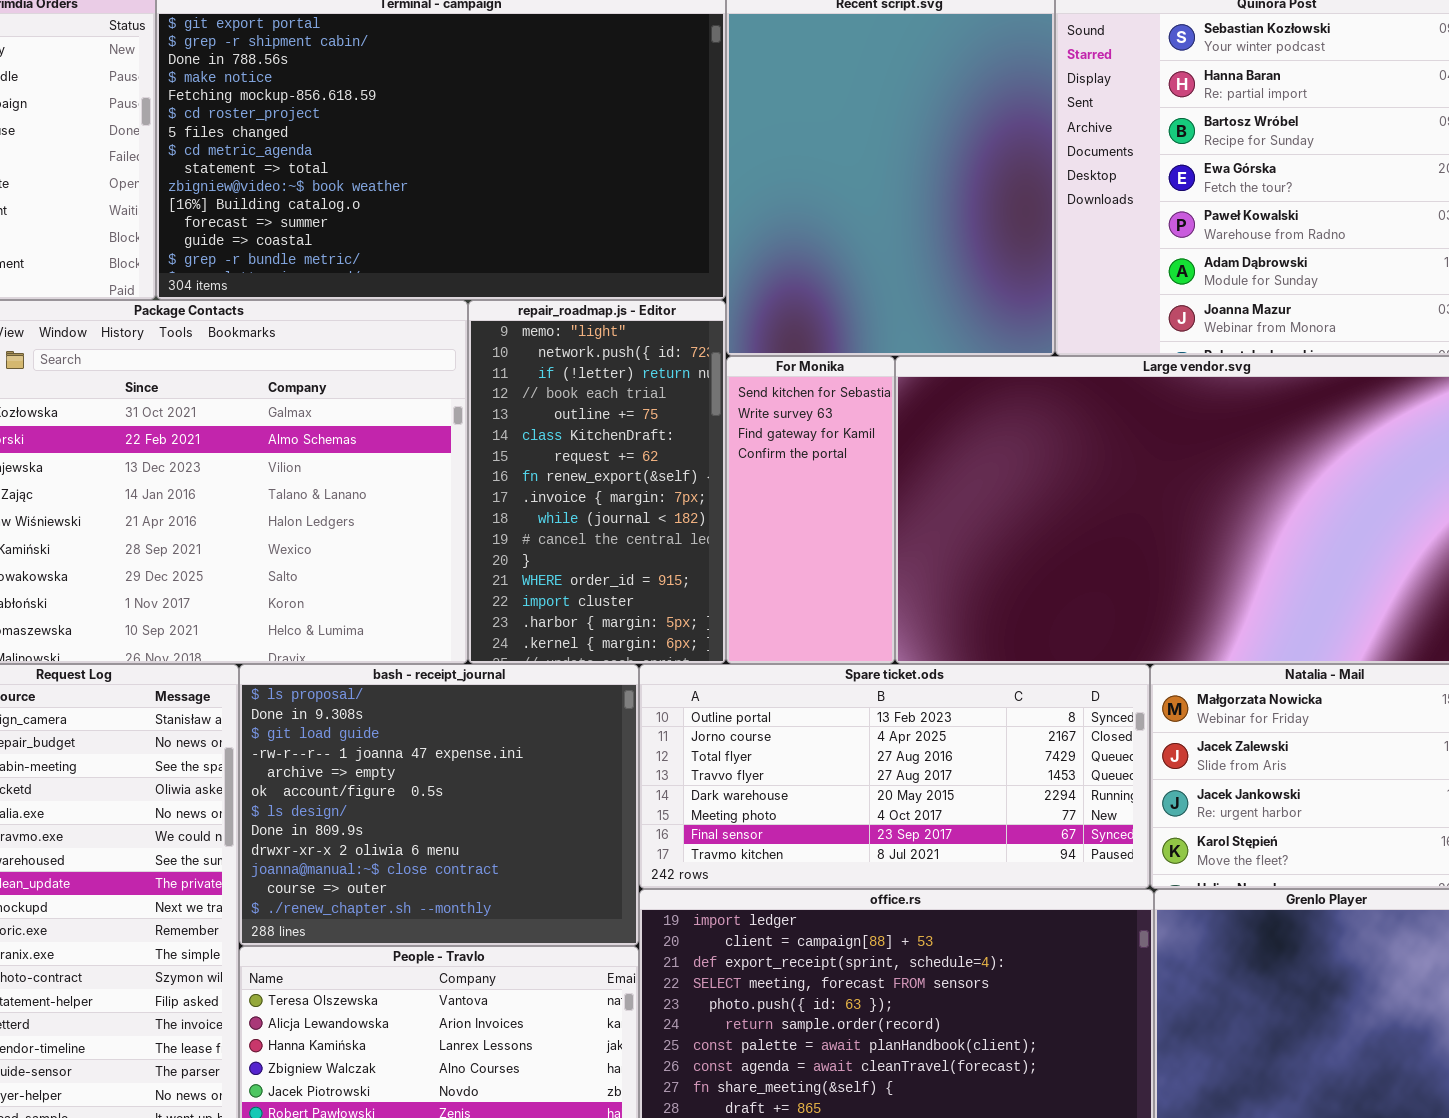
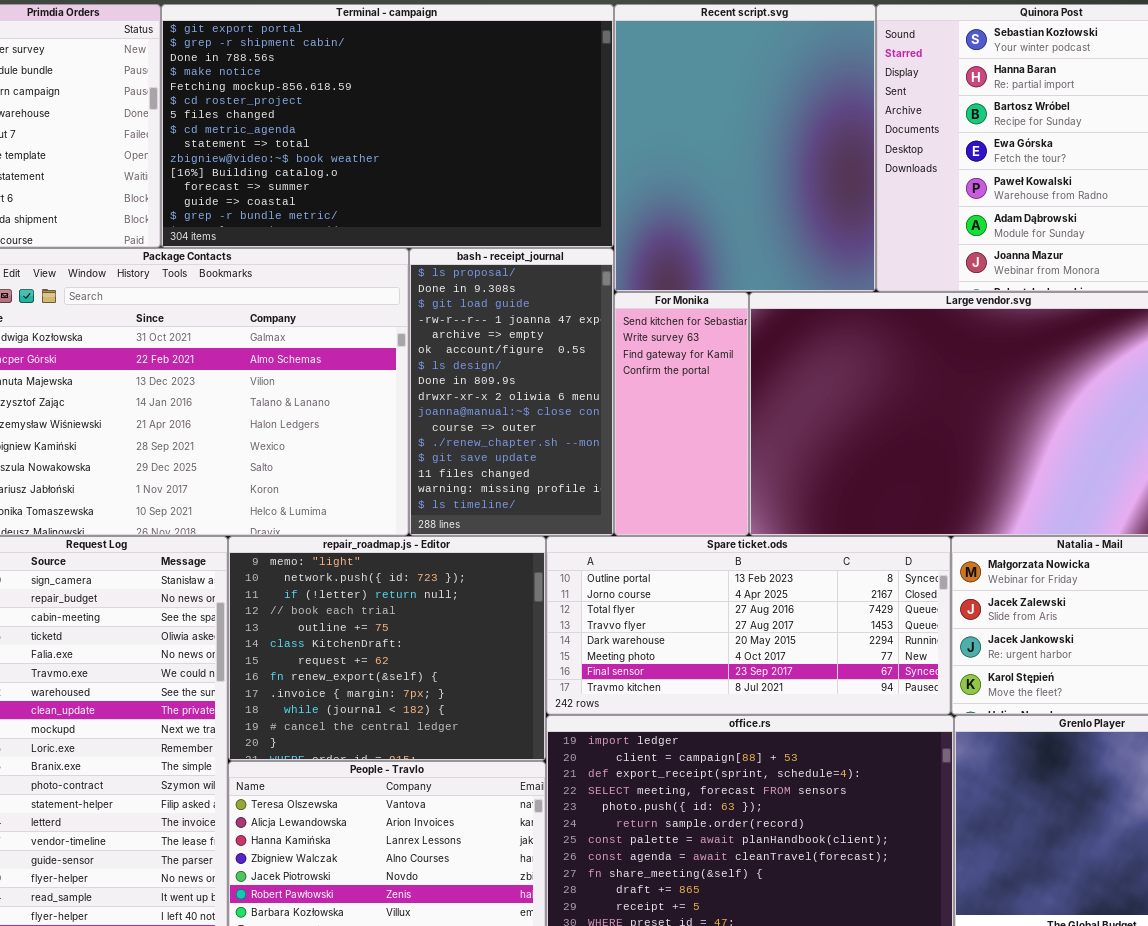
repair_roadmap.js - Editor: [468,300,726,664] -> [228,536,546,761], moved, resized
bash - receipt_journal: [239,664,639,946] -> [409,248,614,536], moved, resized

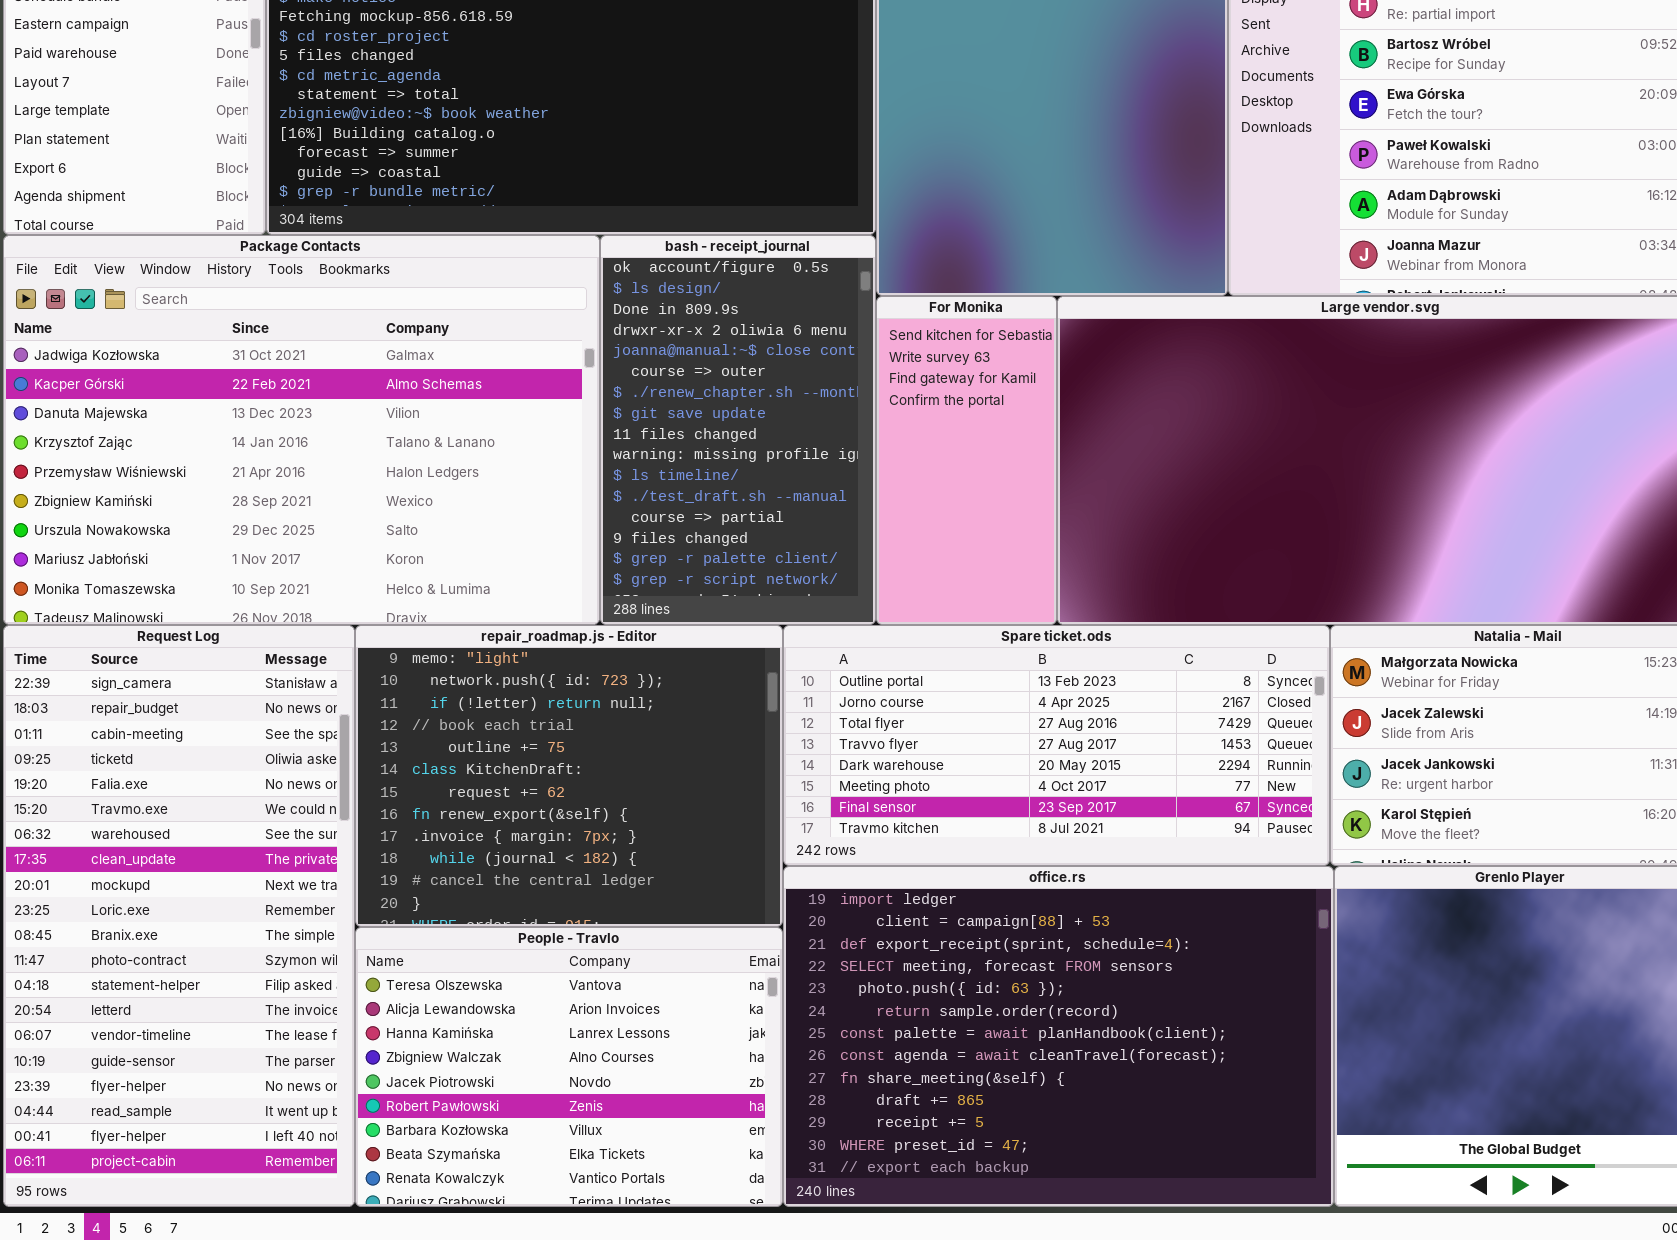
bash - receipt_journal: [409,248,614,536] -> [600,235,876,625], scrolled down 5 rows

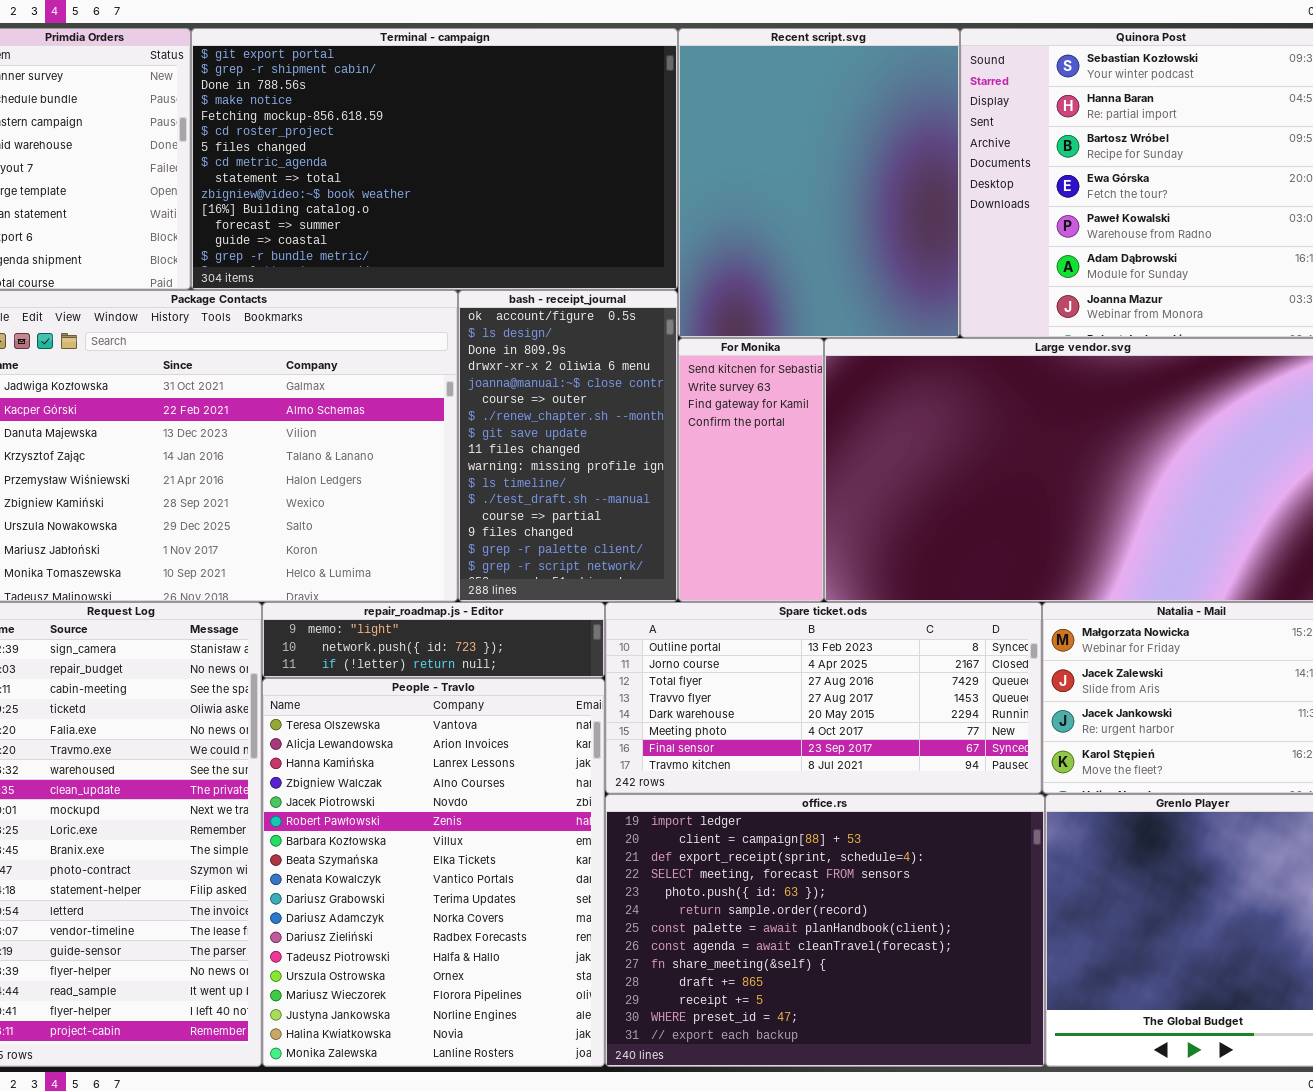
repair_roadmap.js - Editor: [355,625,783,927] -> [262,602,605,678], resized
People - Travlo: [355,927,783,1207] -> [262,678,605,1067], resized

